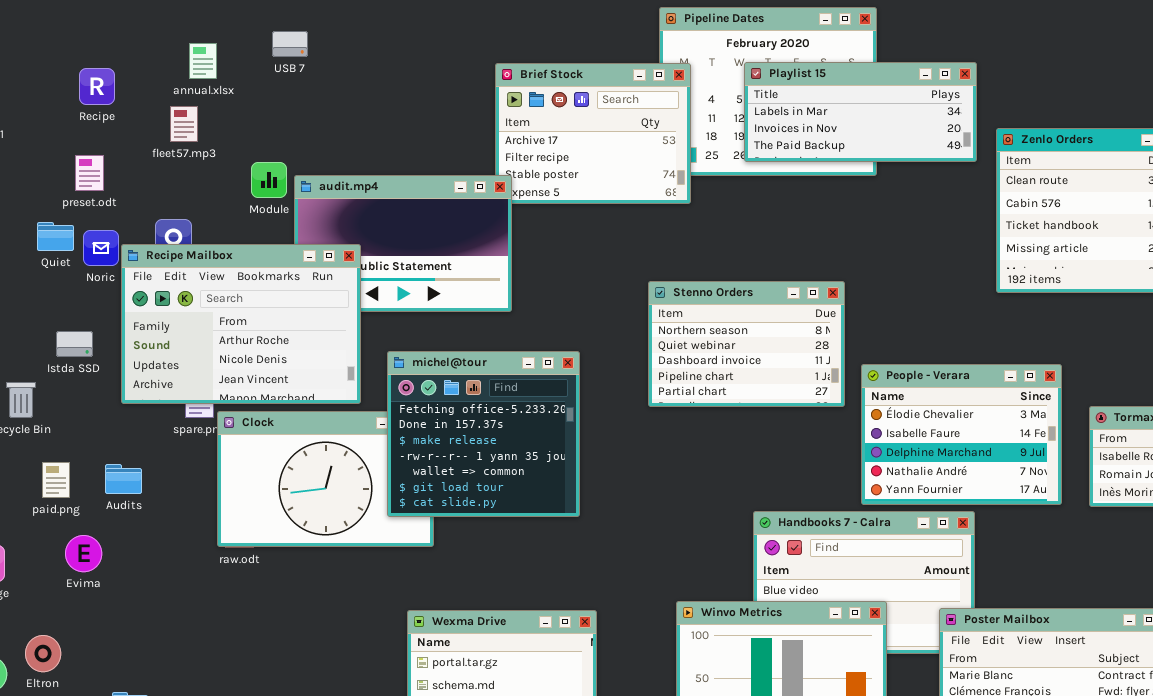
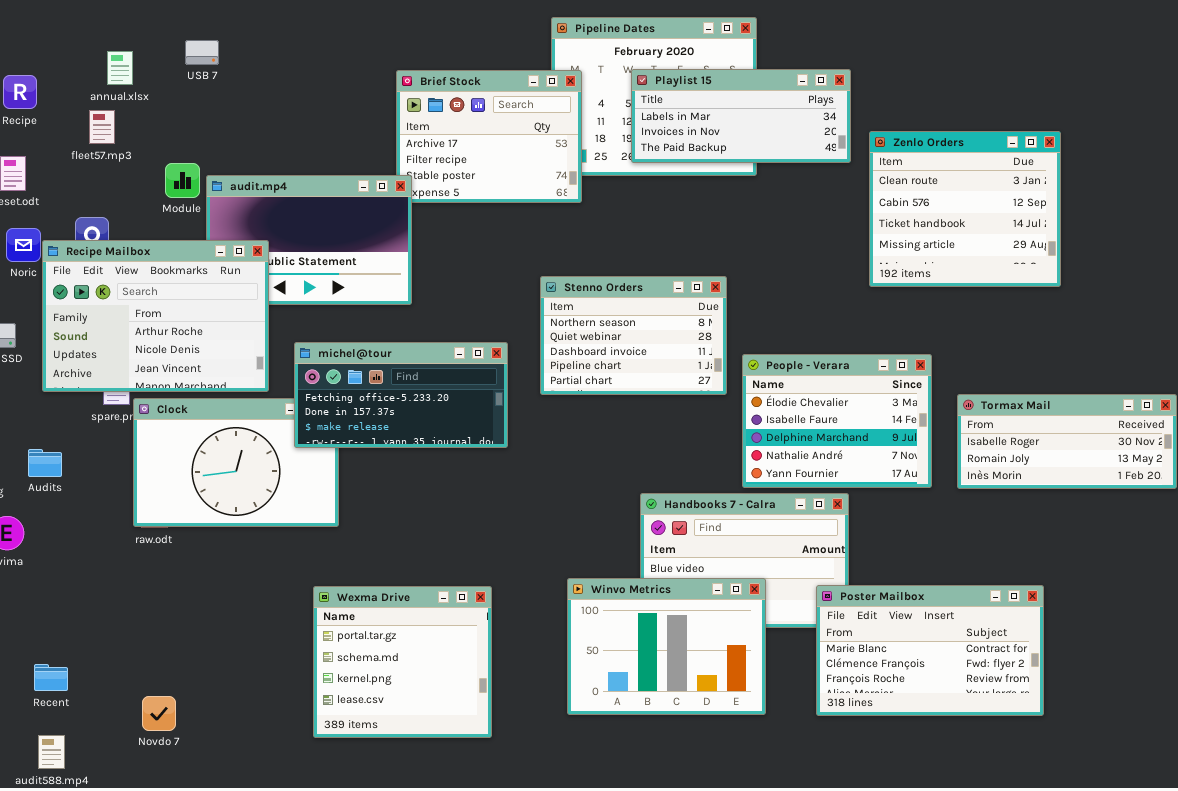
michel@tour: [387,351,580,517] -> [294,342,508,448], resized

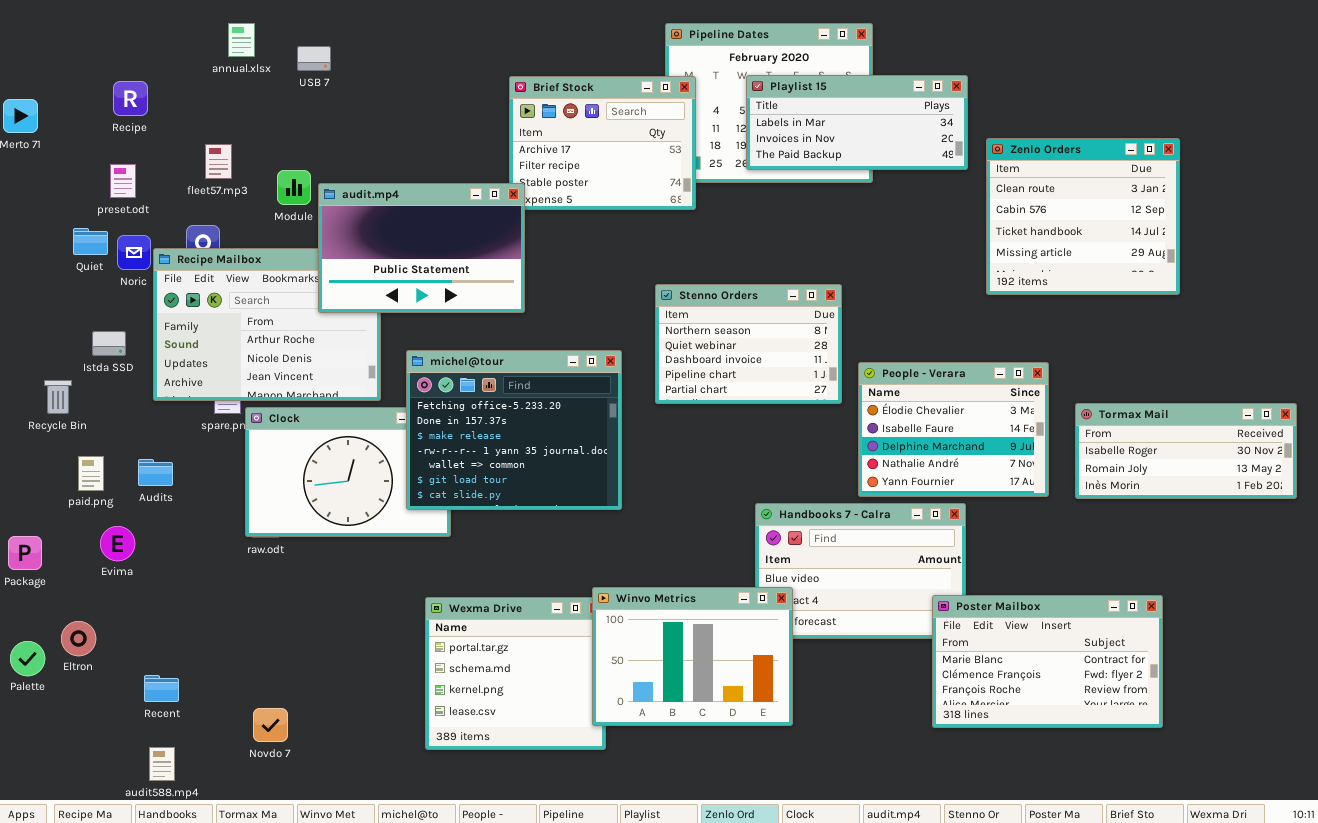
annual.xlsx: [107,51,133,85] -> [228,23,255,57], moved
fleet57.mp3: [89,110,115,144] -> [205,144,232,179], moved
audit.mp4: [206,175,412,305] -> [318,183,525,313], raised
michel@tour: [294,342,508,448] -> [406,350,622,510], resized
Winvo Metrics: [567,578,766,715] -> [592,587,793,726], moved

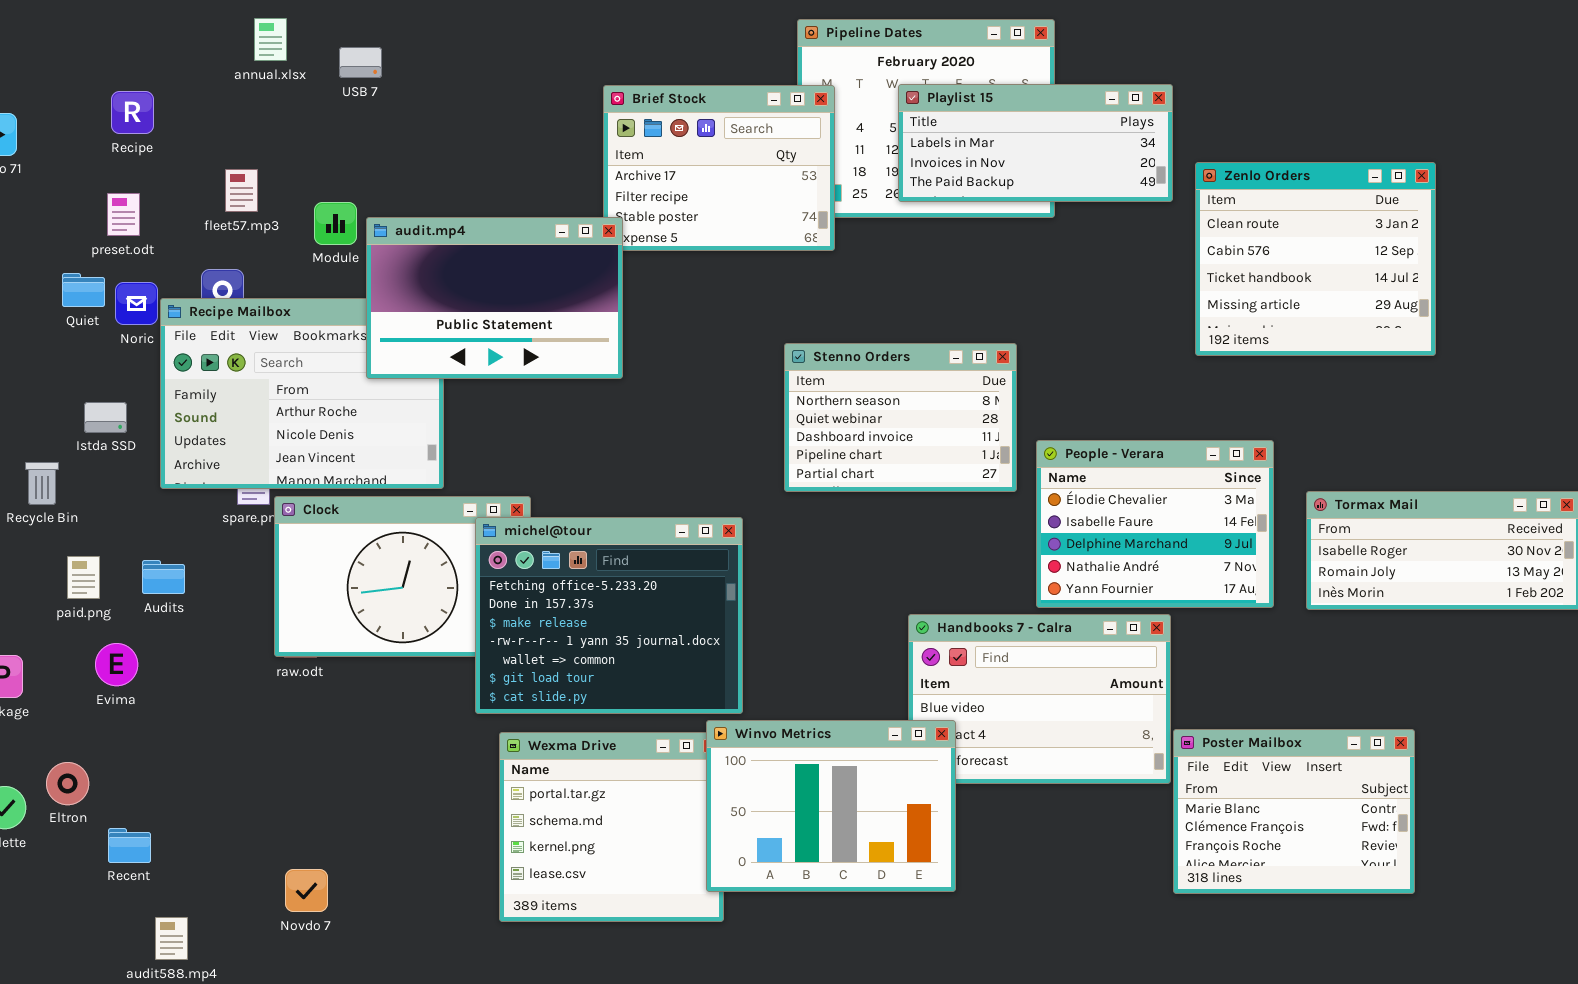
michel@tour: [406,350,622,510] -> [475,517,743,714], moved
Poster Mailbox: [932,595,1163,728] -> [1173,729,1415,894], resized
Recent: [144,675,179,702] -> [108,828,151,863], moved

